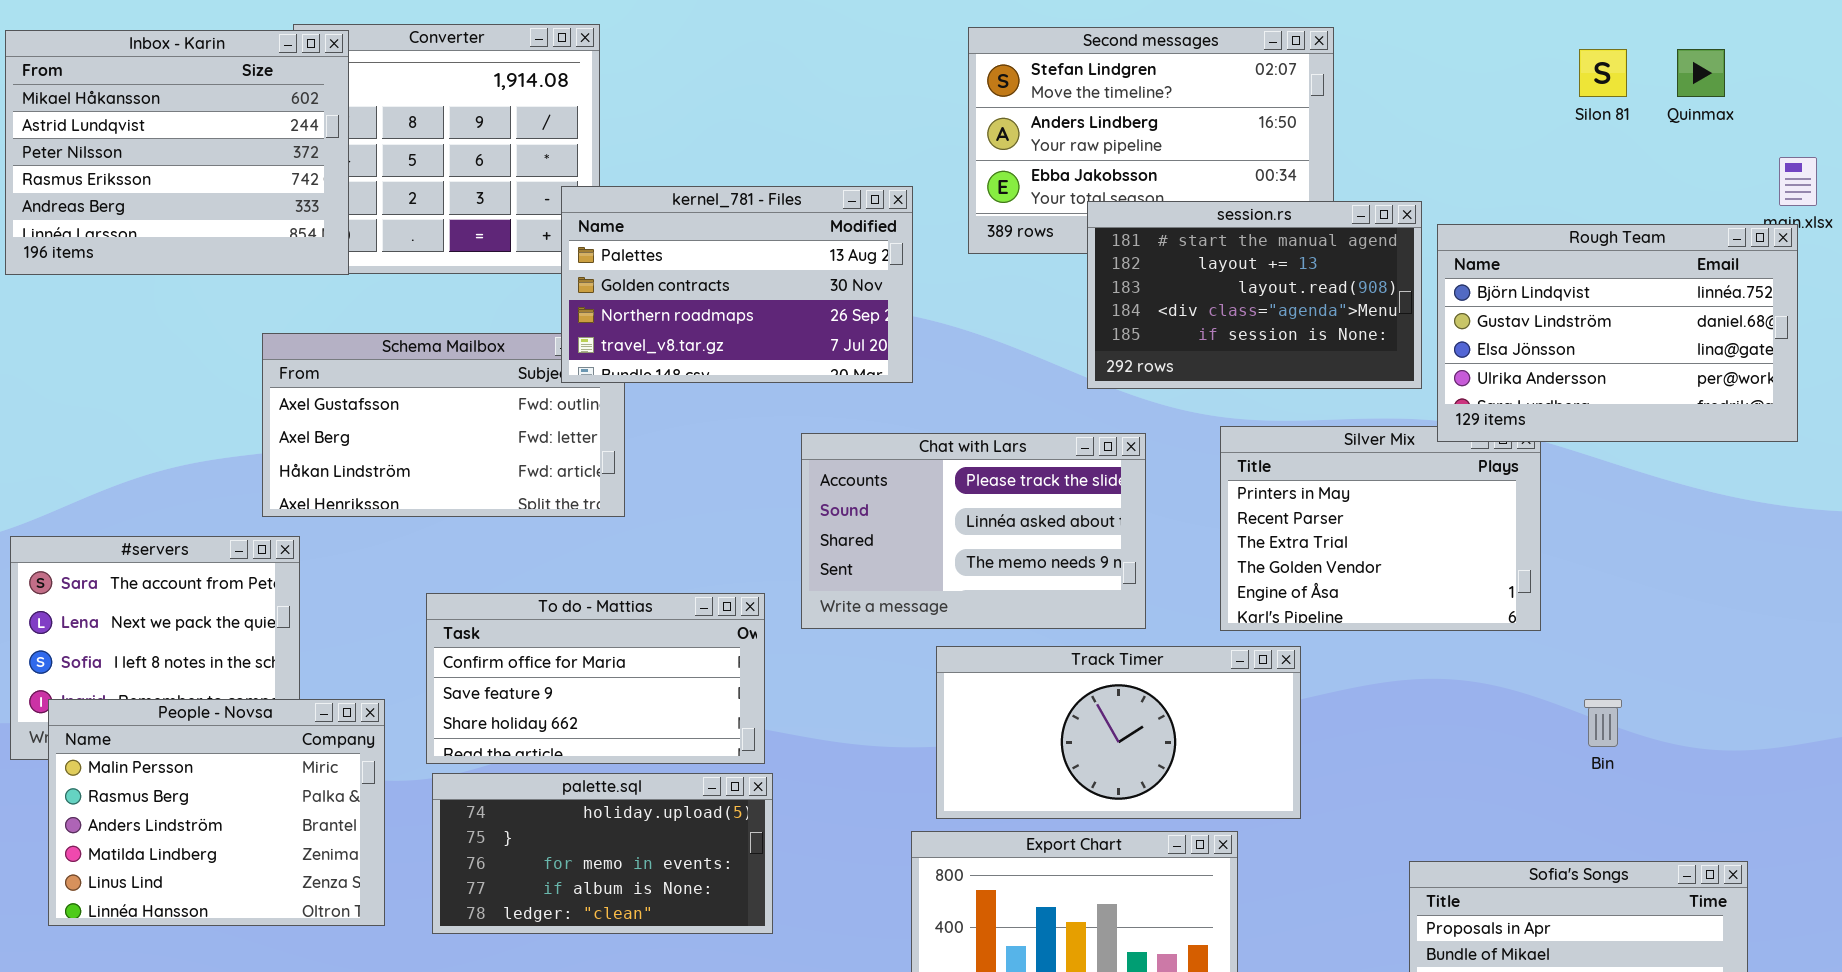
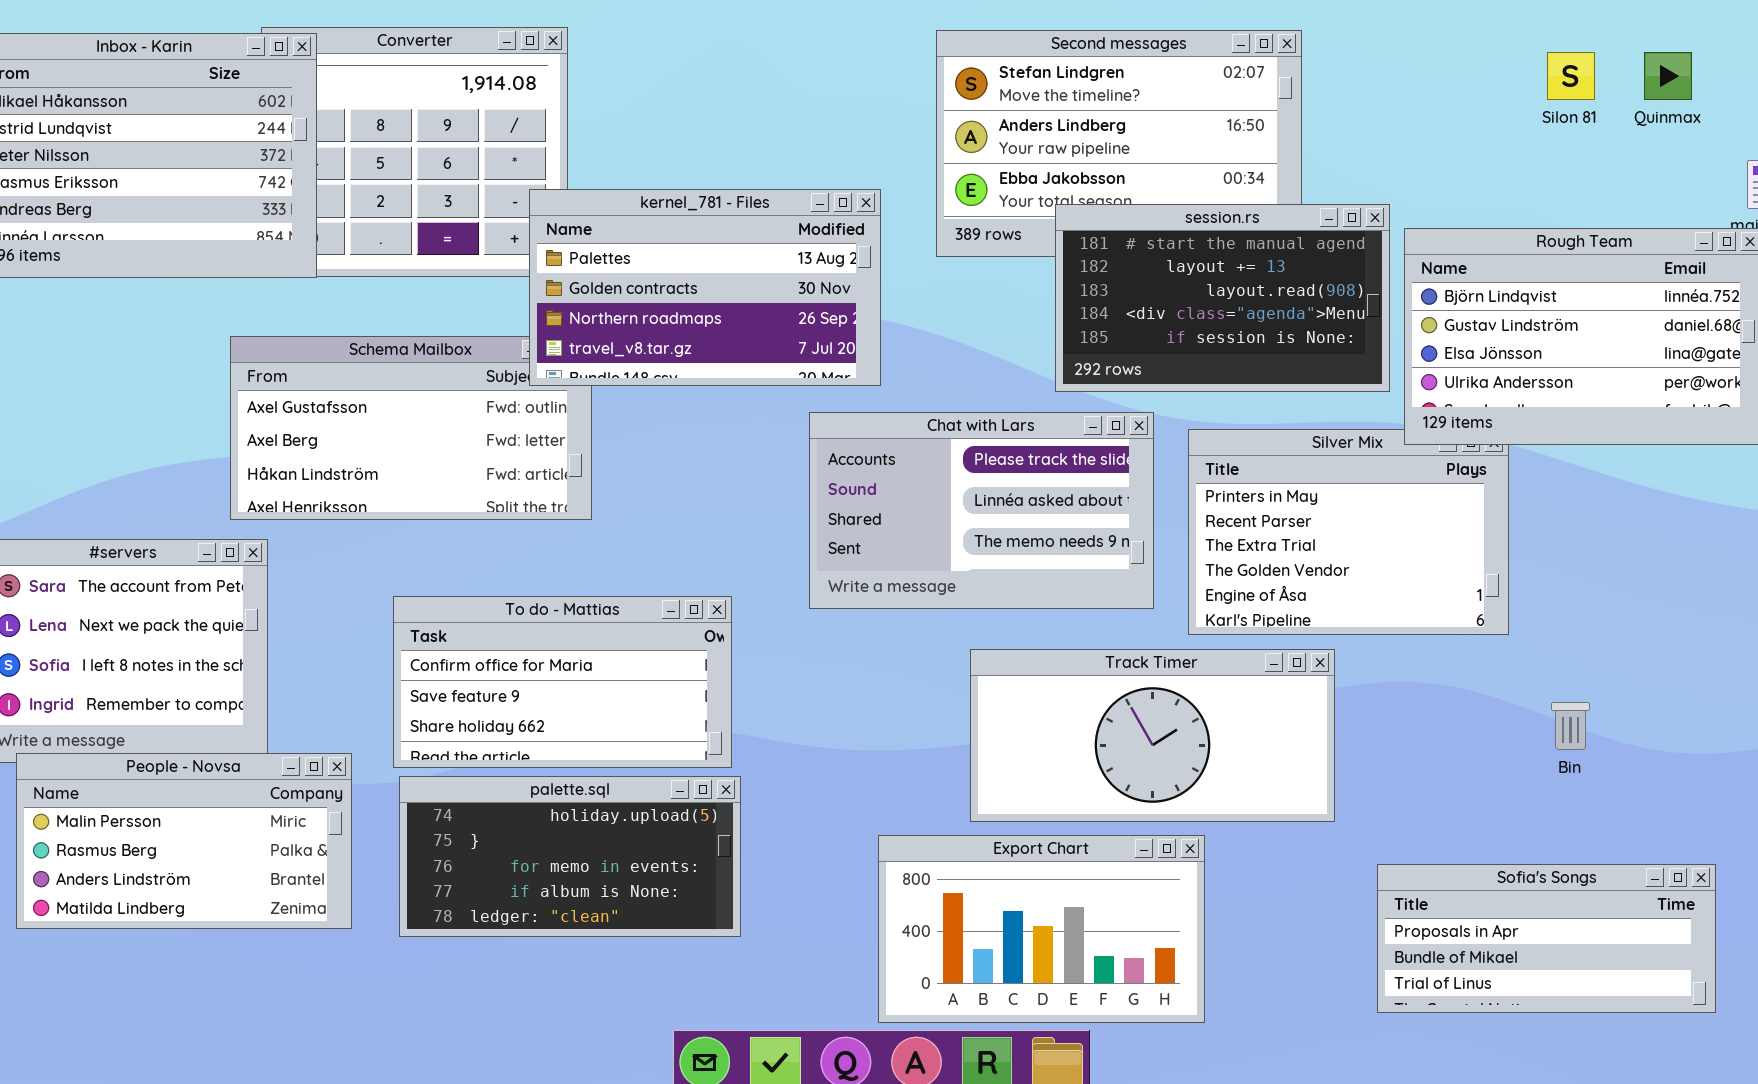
Chat with Lars: [801,433,1146,629] -> [809,412,1154,609], moved
Track Timer: [936,646,1301,819] -> [970,649,1335,822], moved
People - Novsa: [48,699,385,926] -> [16,753,352,929], resized

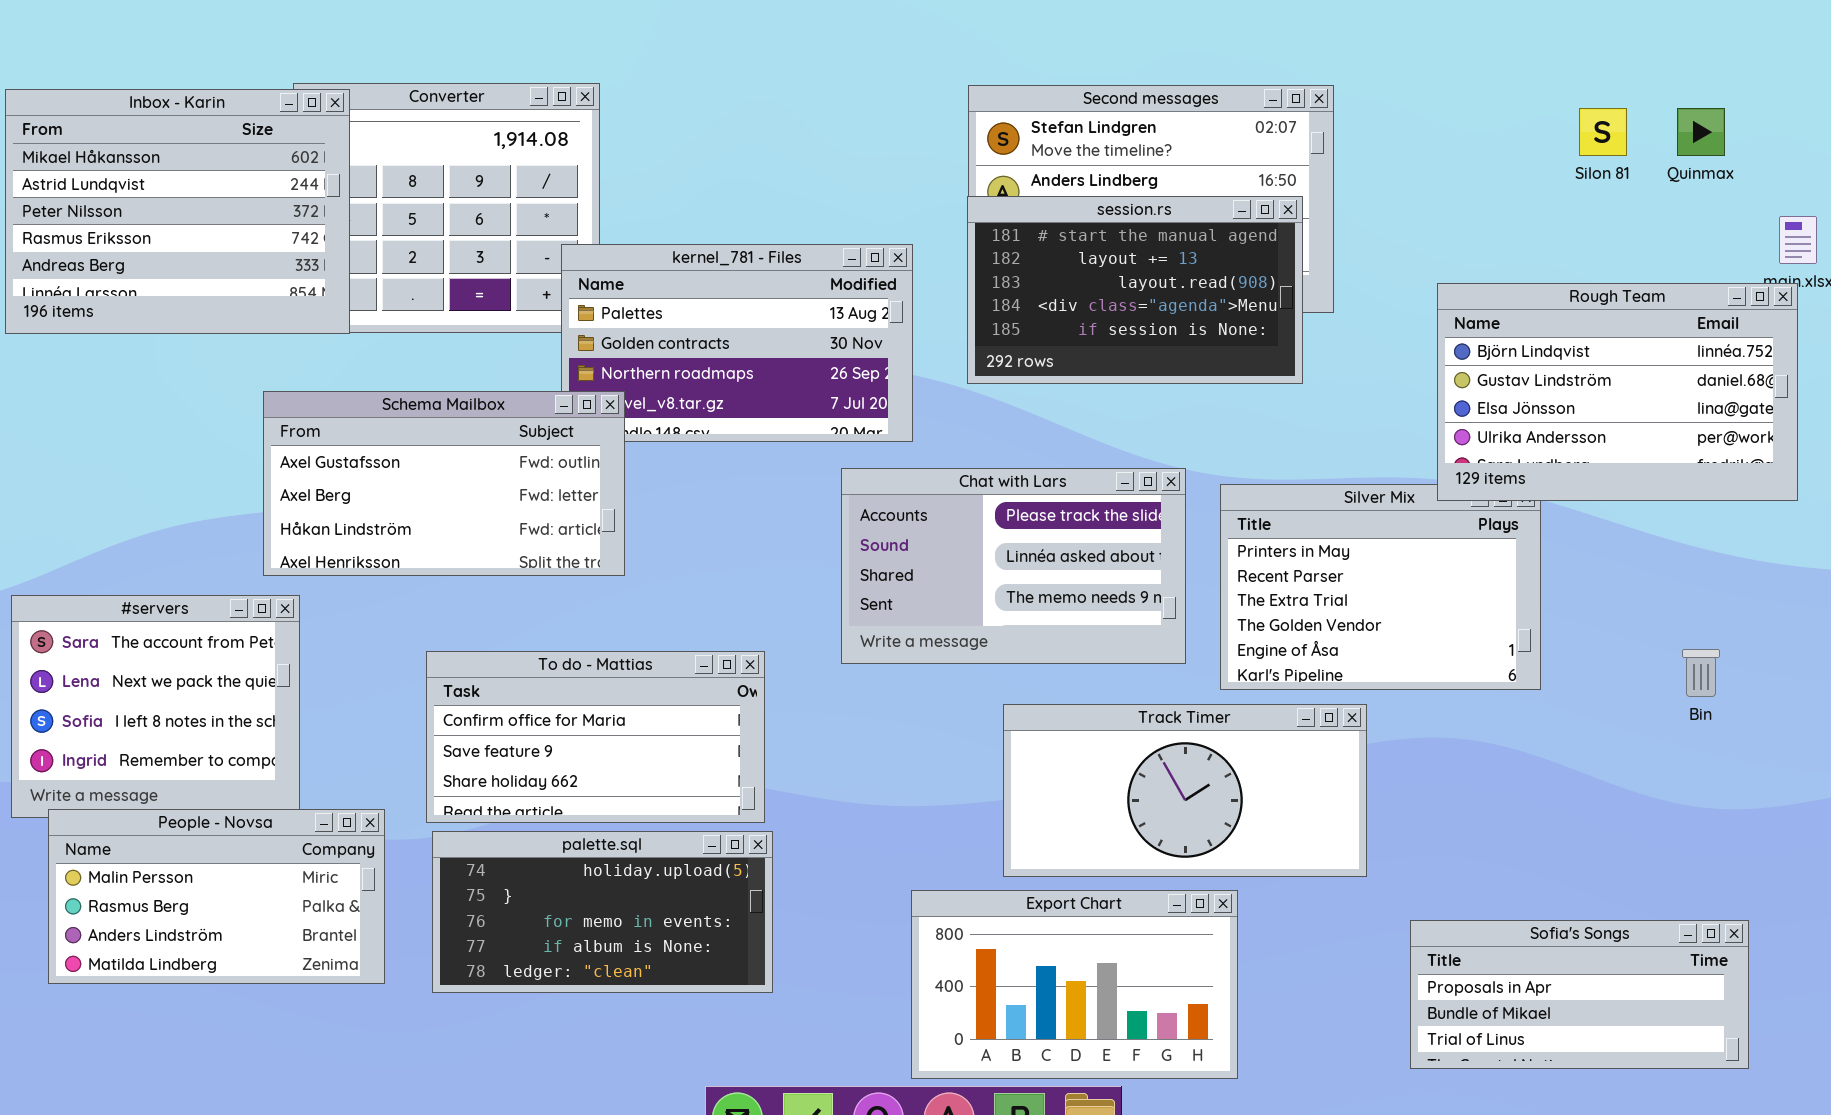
session.rs: [1055,204,1390,392] -> [967,196,1303,384], moved
Schema Mailbox: [230,336,592,520] -> [263,391,625,576], raised
Bin: [1551,702,1590,750] -> [1682,649,1720,697], moved

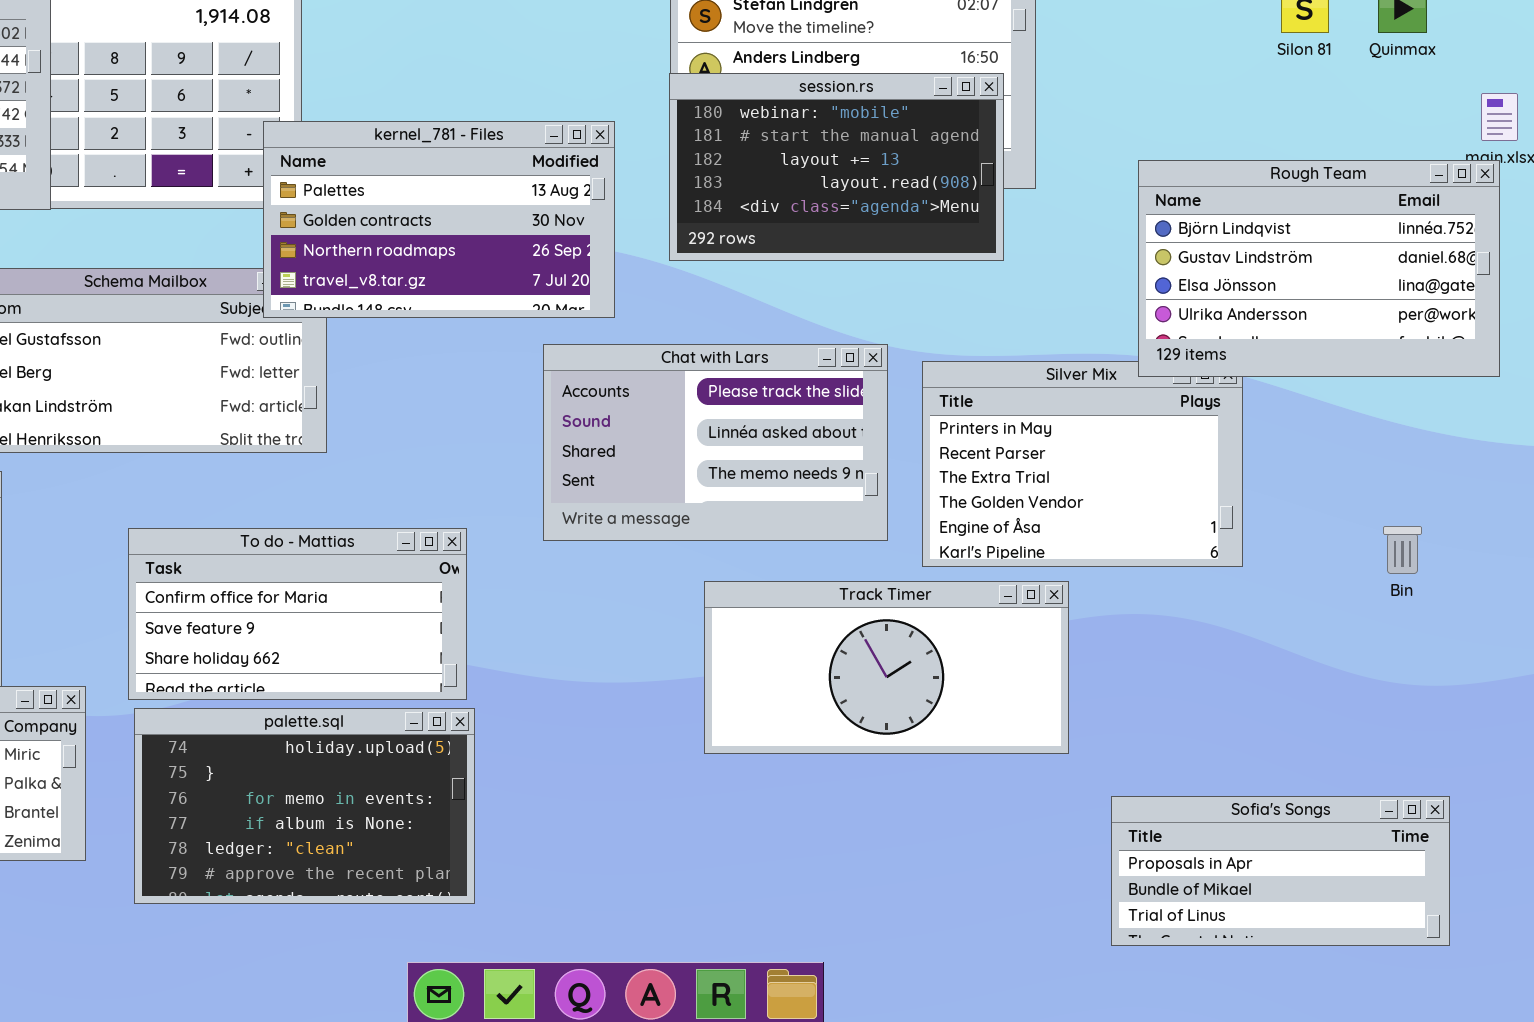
session.rs: [967,196,1303,384] -> [669,73,1004,261], scrolled up 1 row
kernel_781 - Files: [561,244,913,442] -> [263,121,615,318], raised
palette.sql: [432,831,773,993] -> [134,708,475,904], resized
Export Chart: [911,890,1238,1079] -> none, closed

